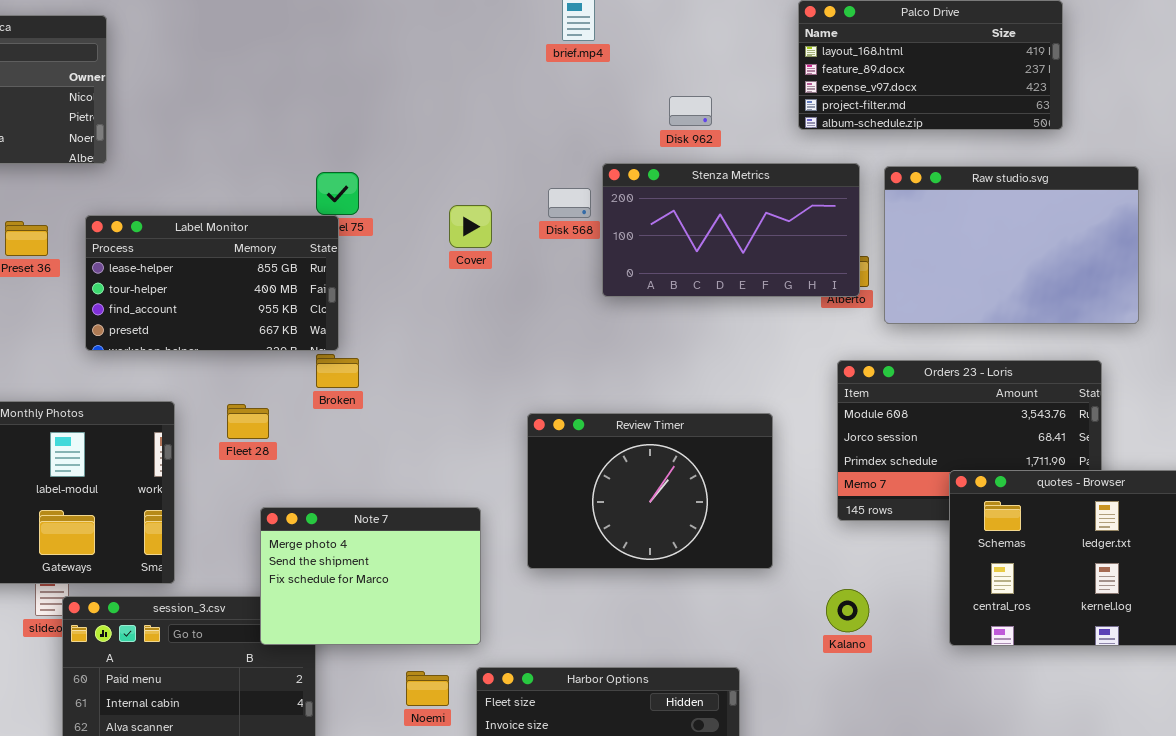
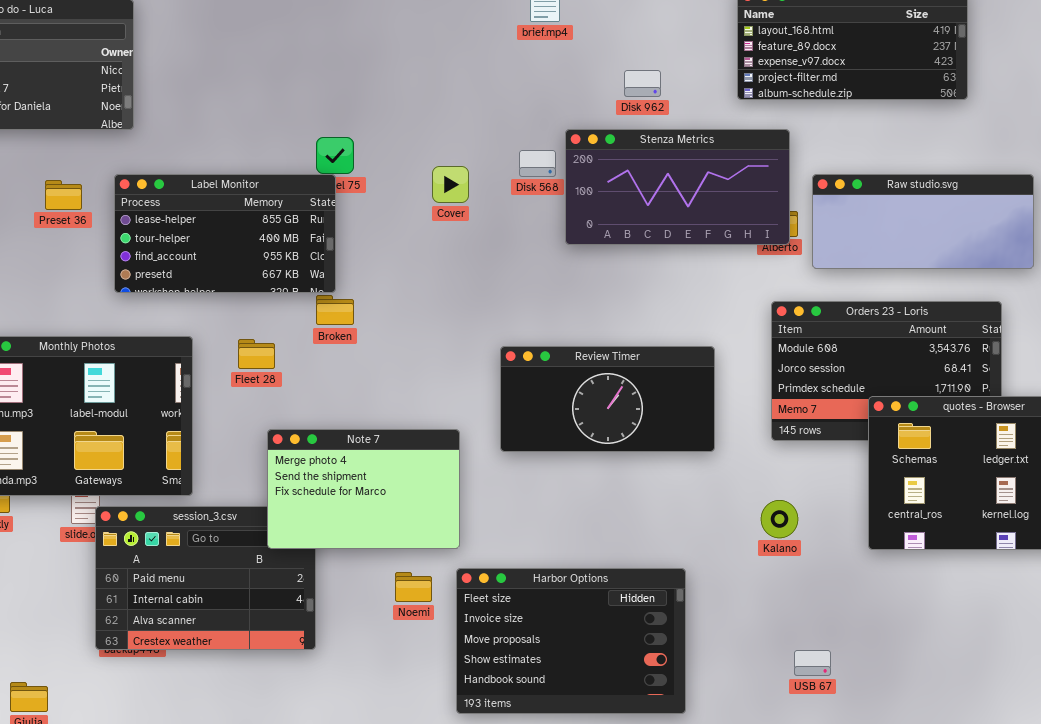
Raw studio.svg: [884,166,1139,324] -> [812,174,1034,269], resized
Review Timer: [527,413,773,569] -> [500,346,715,452], resized

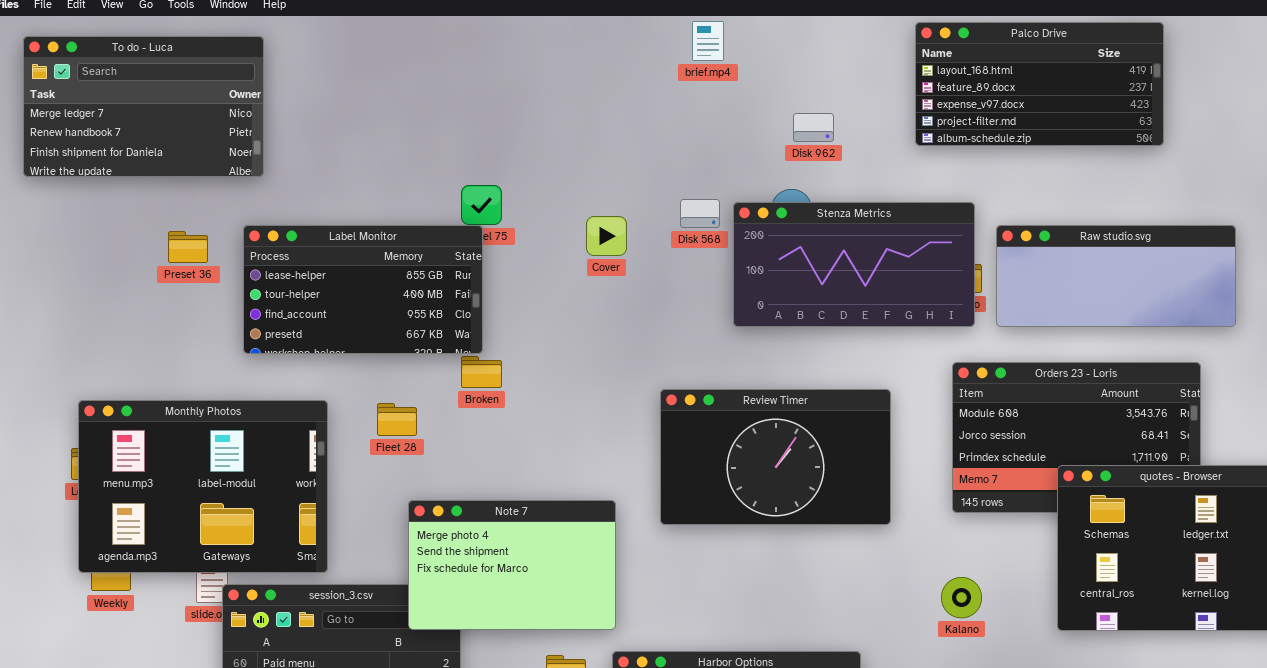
Stenza Metrics: [565,129,790,245] -> [733,202,975,327], moved
Review Timer: [500,346,715,452] -> [660,389,891,525], resized

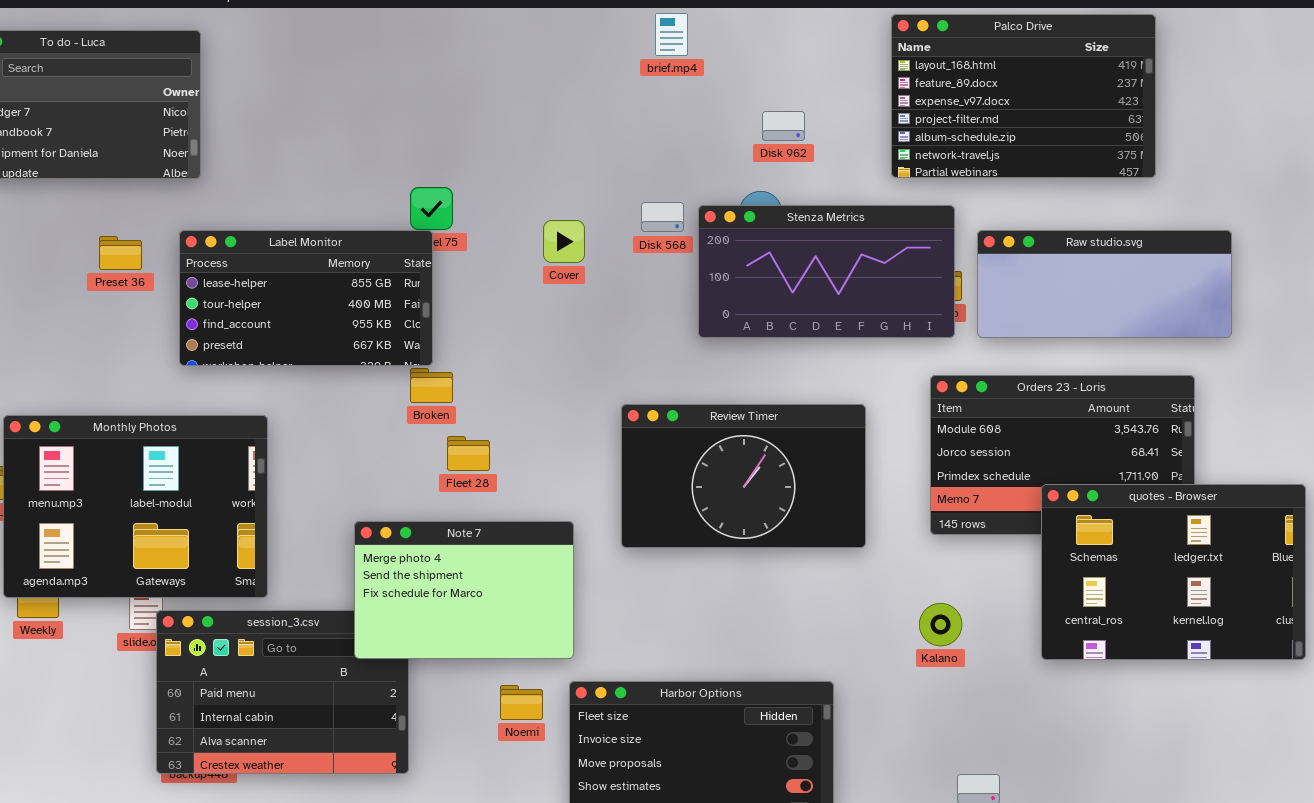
Palco Drive: [915,22,1164,146] -> [891,14,1156,178], resized
Fleet 28: [377,403,417,436] -> [447,436,490,471], moved

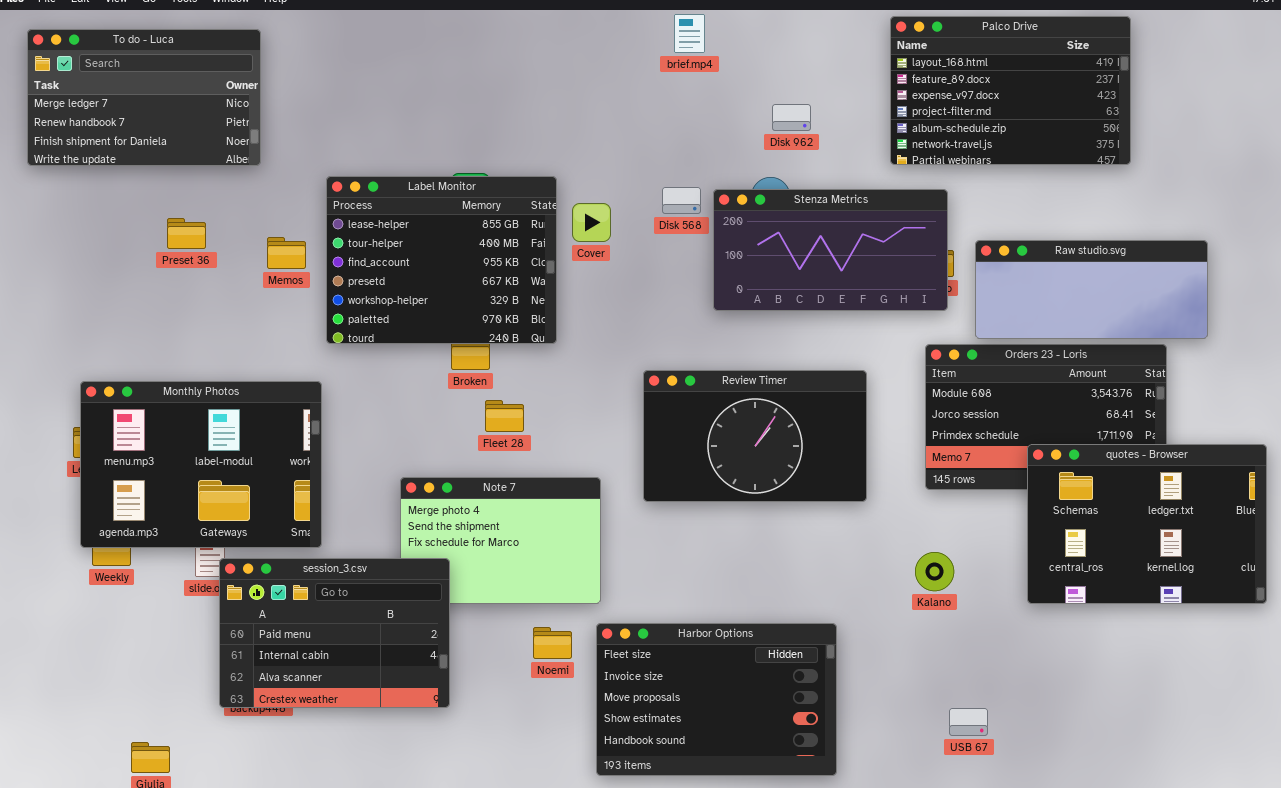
Label Monitor: [179,230,433,366] -> [326,176,557,344], moved, resized
Raw studio.svg: [977,230,1232,338] -> [975,240,1208,339], moved
session_3.csv: [156,610,409,774] -> [219,558,450,708], raised

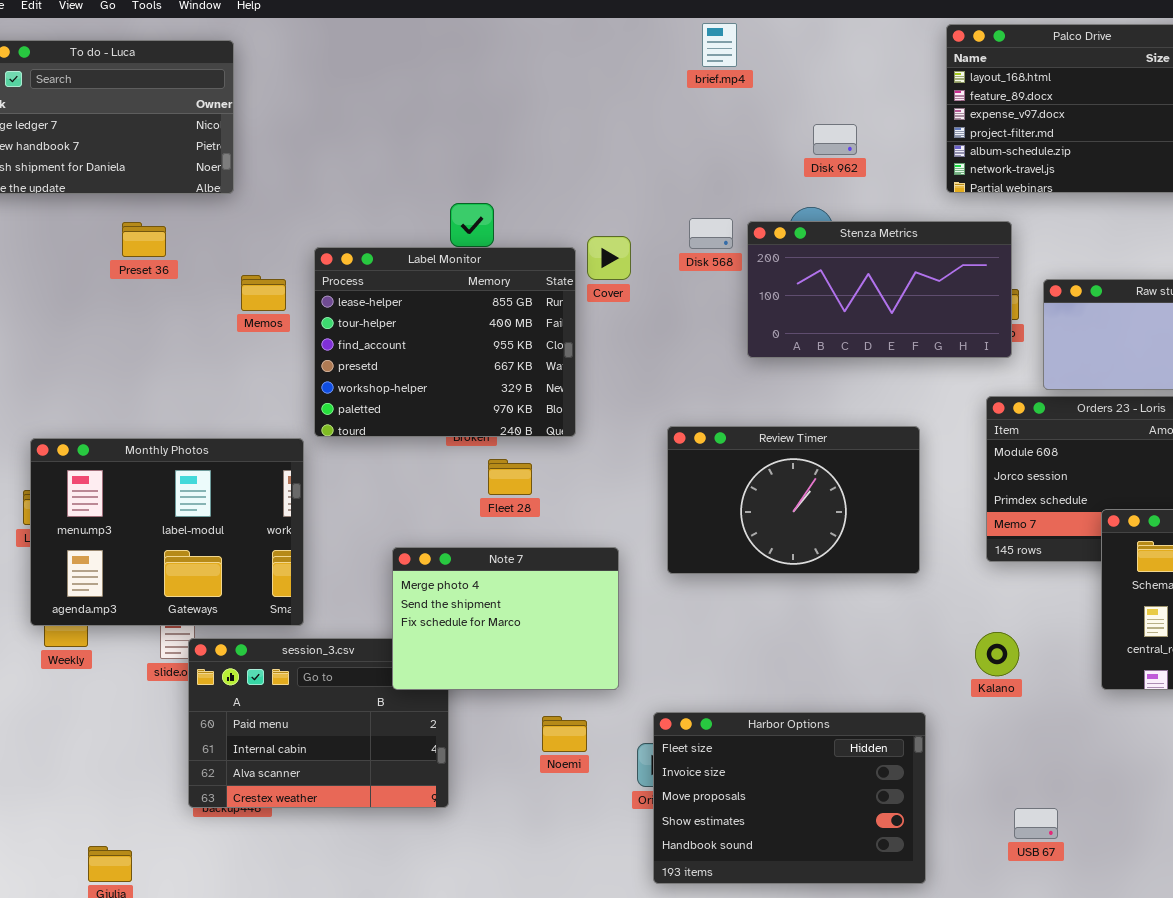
Label Monitor: [326,176,557,344] -> [314,247,576,437], moved
Preset 36: [167,218,206,249] -> [122,222,166,257], moved
Note 7: [400,477,601,604] -> [392,547,619,690], raised
Harbor Options: [596,623,837,776] -> [653,712,926,884], moved

